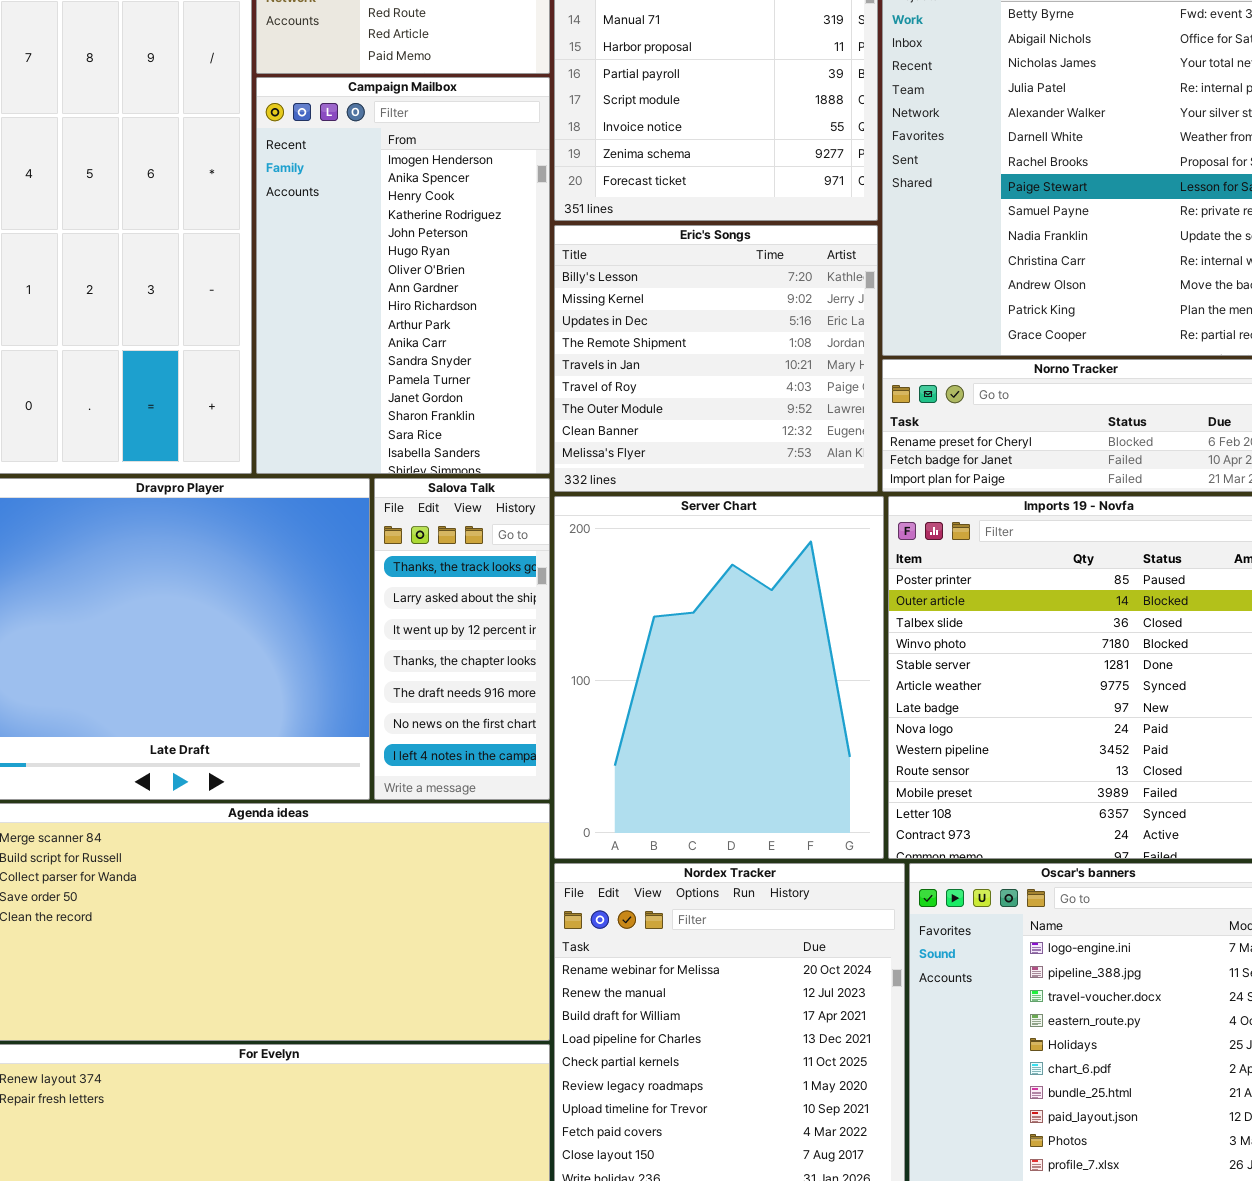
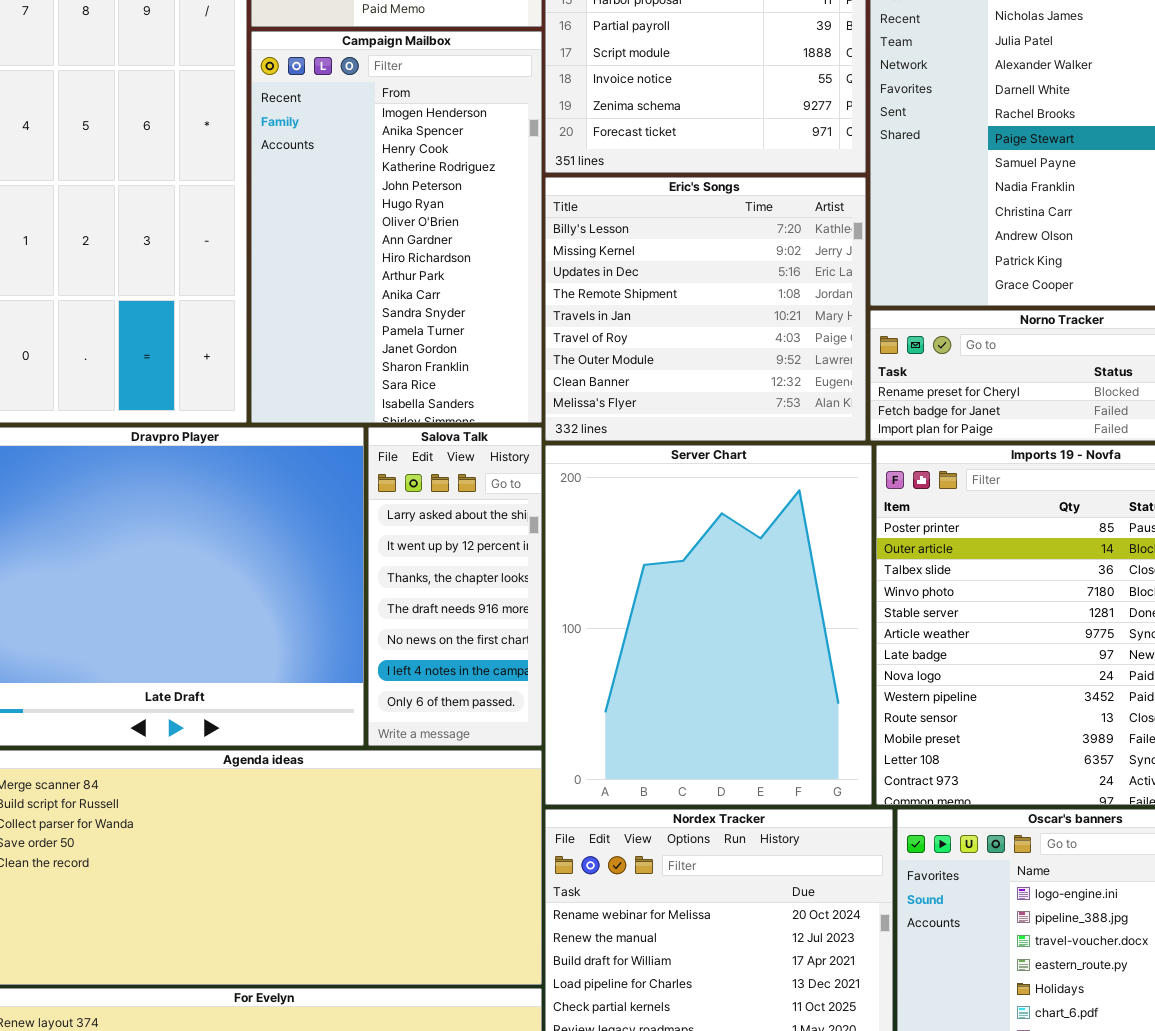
Salova Talk: [374,478,550,800] -> [368,427,542,746], scrolled down 1 row

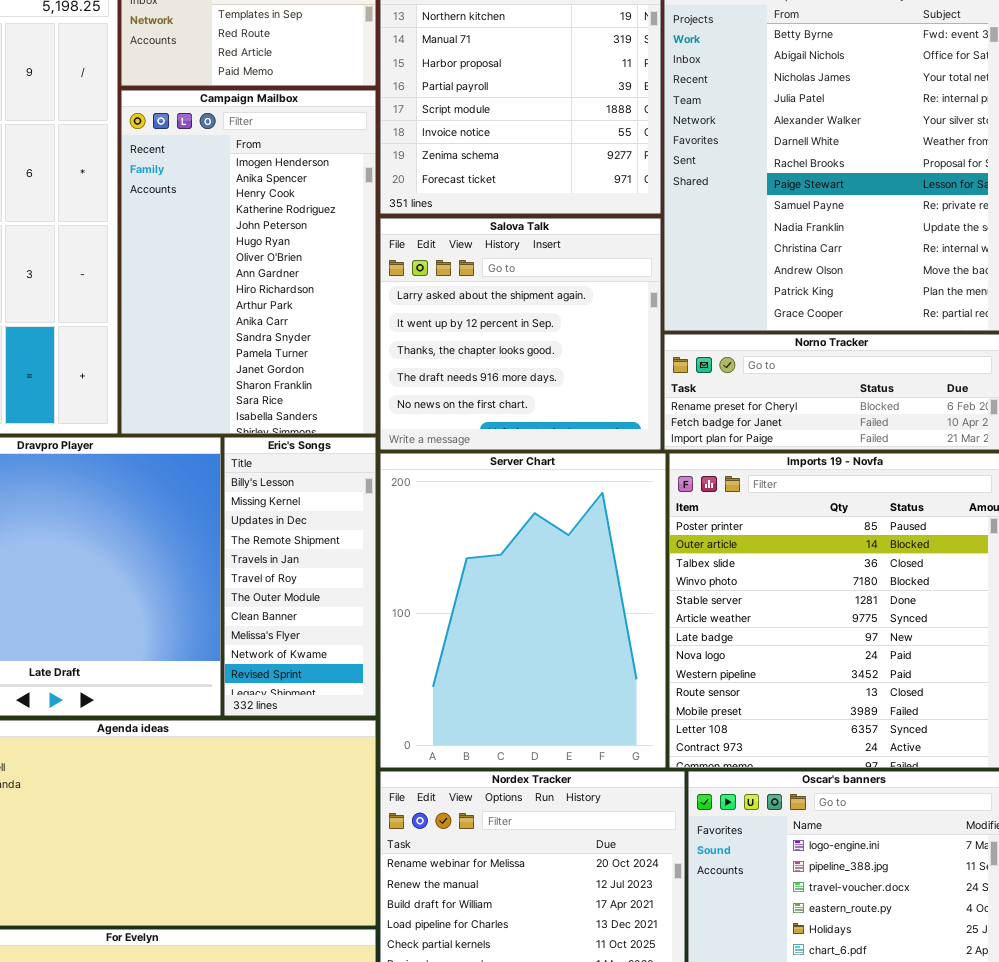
Eric's Songs: [545,177,866,441] -> [224,437,376,716], moved, resized
Salova Talk: [368,427,542,746] -> [380,218,661,450], moved, resized

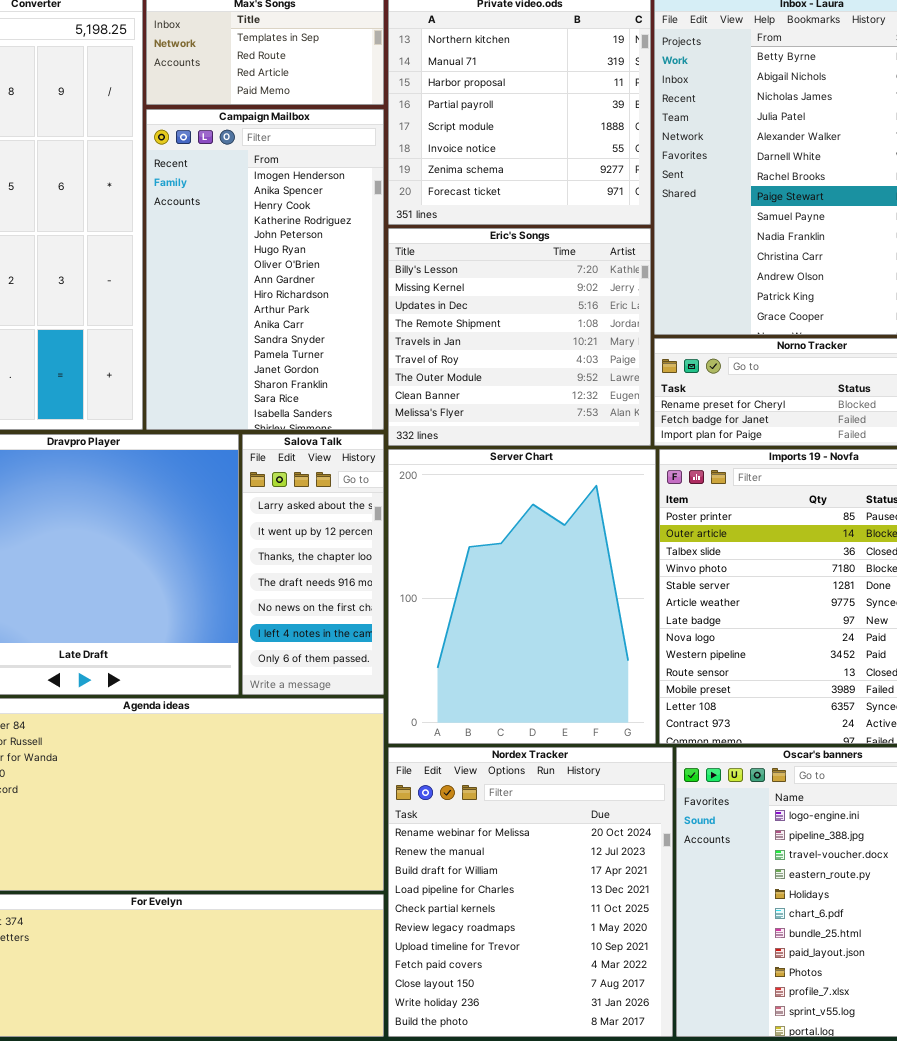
Salova Talk: [380,218,661,450] -> [242,434,384,695], moved, resized
Eric's Songs: [224,437,376,716] -> [388,228,651,446], moved, resized

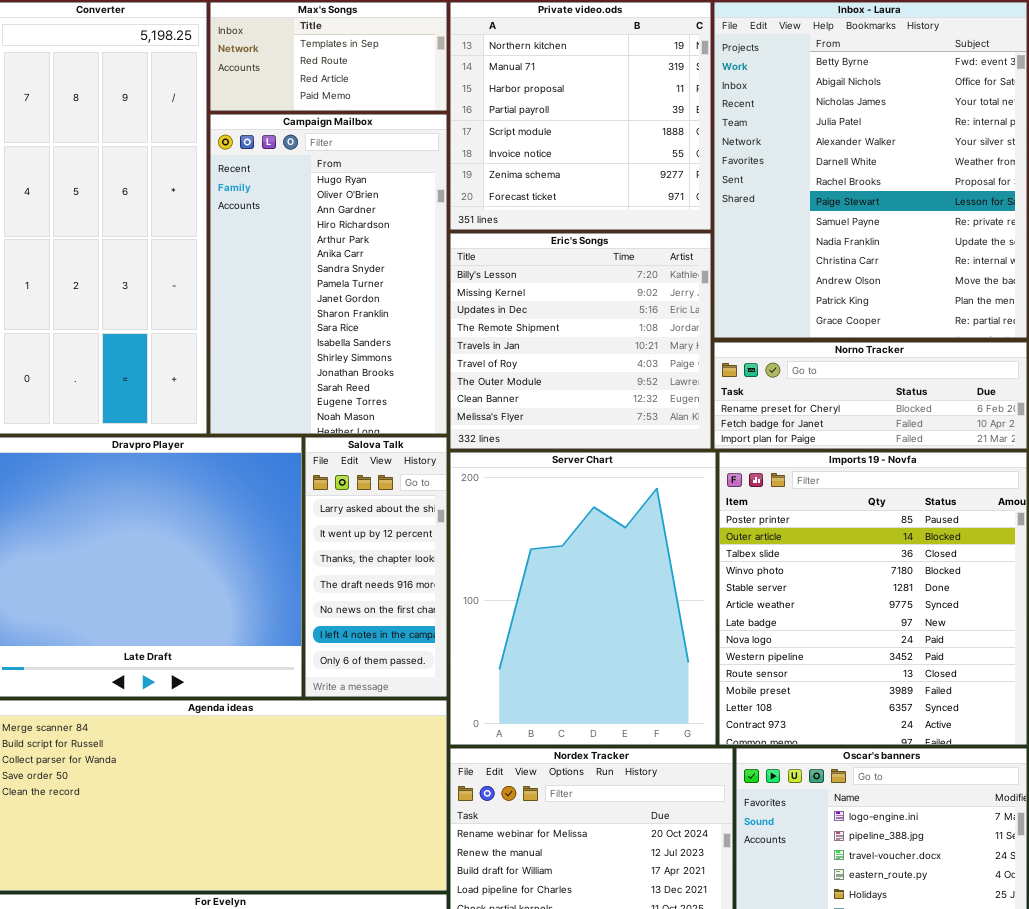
Campaign Mailbox: [146,109,384,430] -> [210,114,447,434], scrolled down 5 rows

